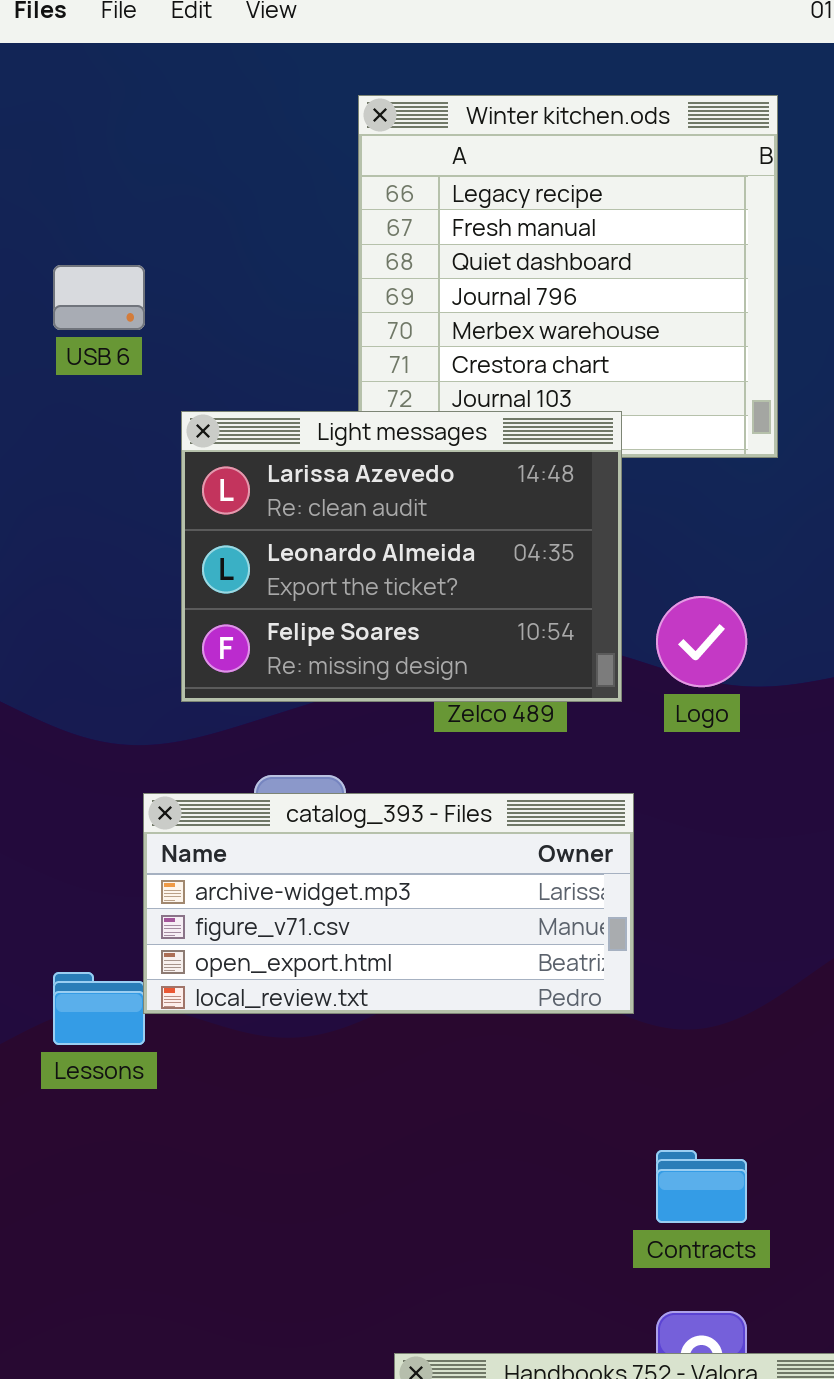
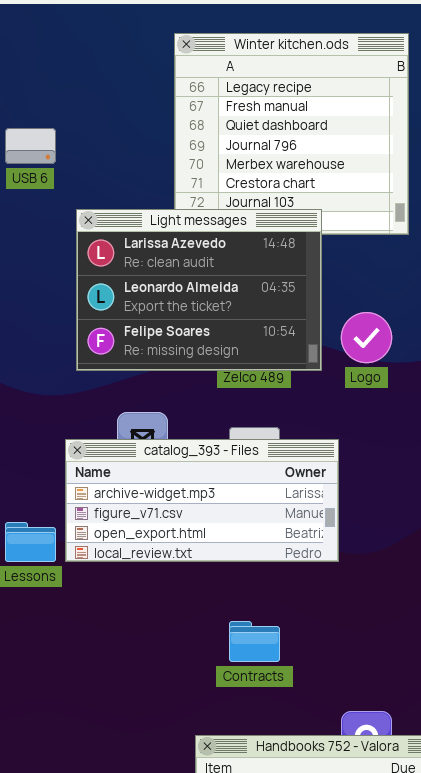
catalog_393 - Files: [143,793,634,1014] -> [65,439,339,562], moved
Contracts: [656,1150,747,1223] -> [229,621,280,662], moved

